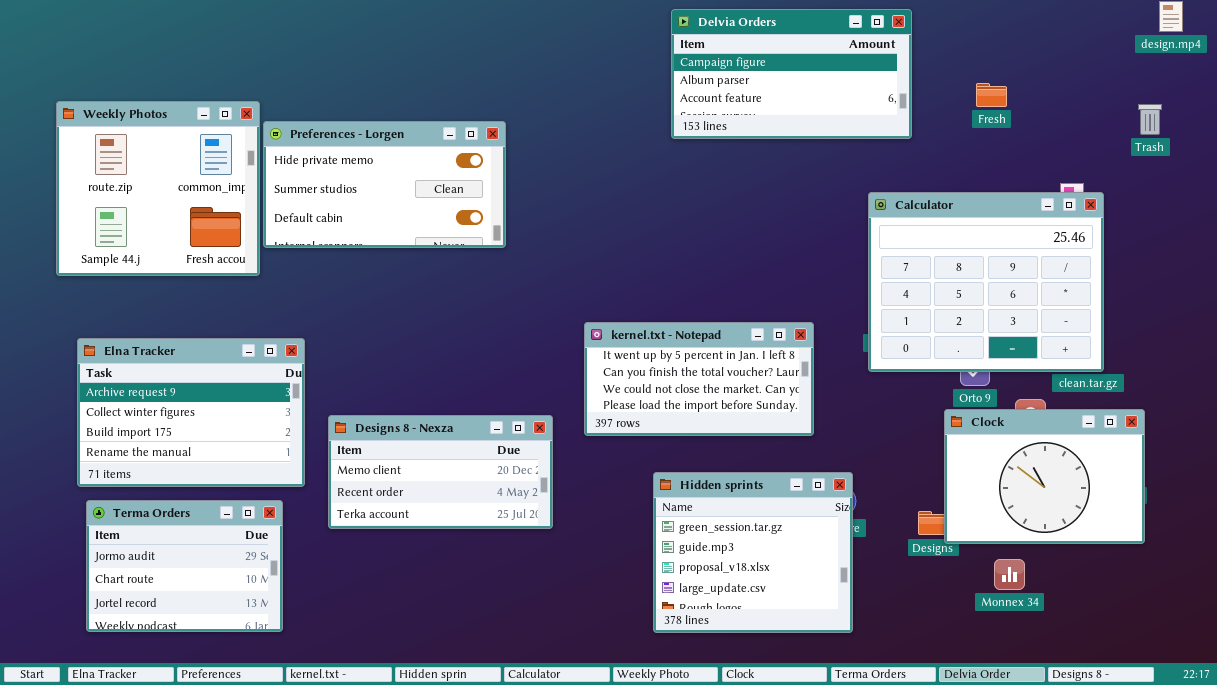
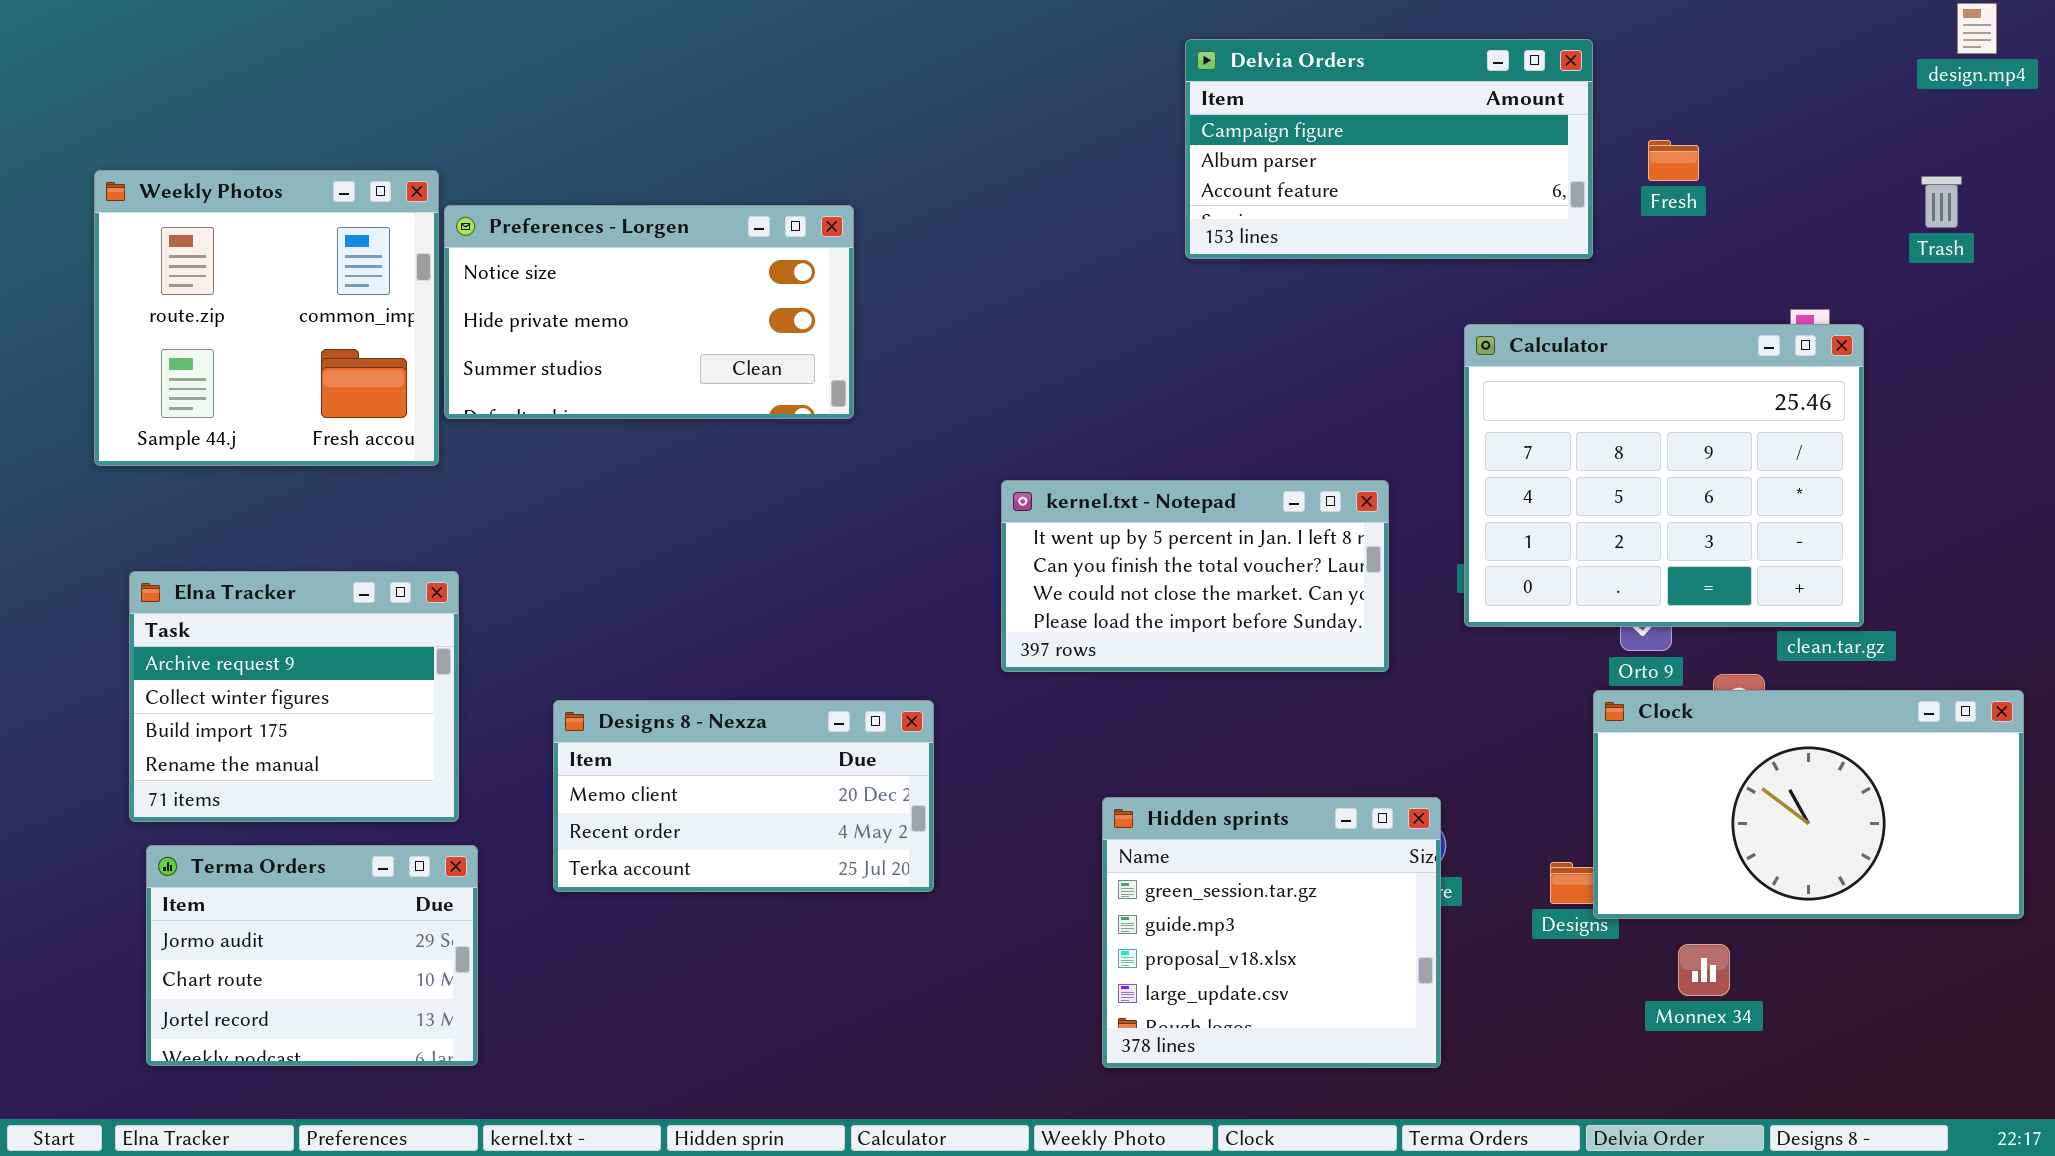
Delvia Orders: [671,9,912,139] -> [1185,39,1593,259], moved
Preferences - Lorgen: [263,121,506,248] -> [444,205,854,419], scrolled up 1 row
kernel.txt - Notepad: [584,322,814,436] -> [1001,480,1389,672], moved
Elna Tracker: [77,338,305,487] -> [129,571,459,822], resized
Clock: [944,409,1145,544] -> [1593,690,2024,919], resized

